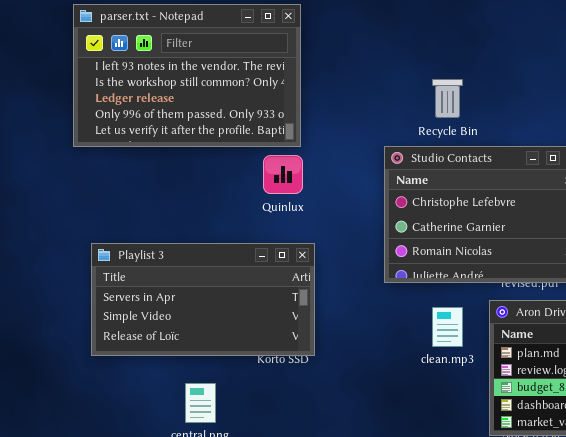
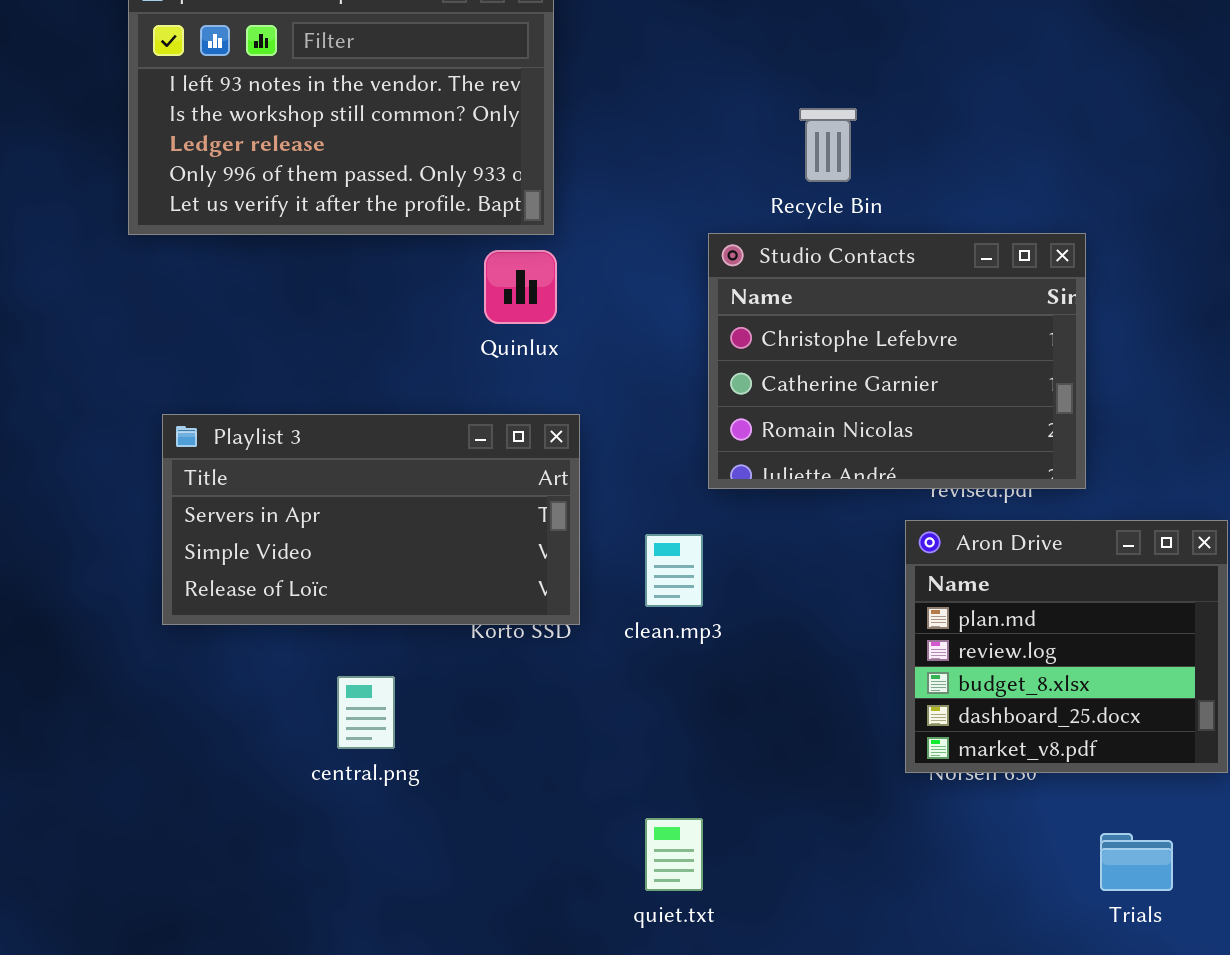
clean.mp3: [432,307,463,347] -> [645,534,703,607], moved

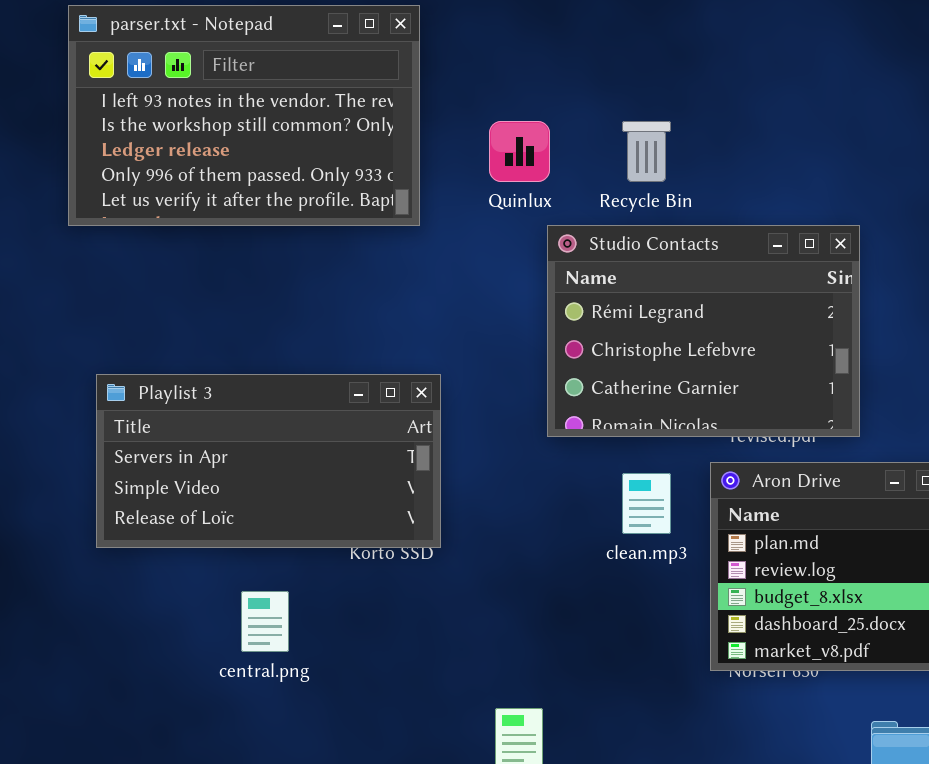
Studio Contacts: [708,233,1086,489] -> [547,225,860,437], scrolled up 1 row
Quinlux: [484,250,557,324] -> [489,121,550,182], moved
clean.mp3: [645,534,703,607] -> [622,473,671,534], moved

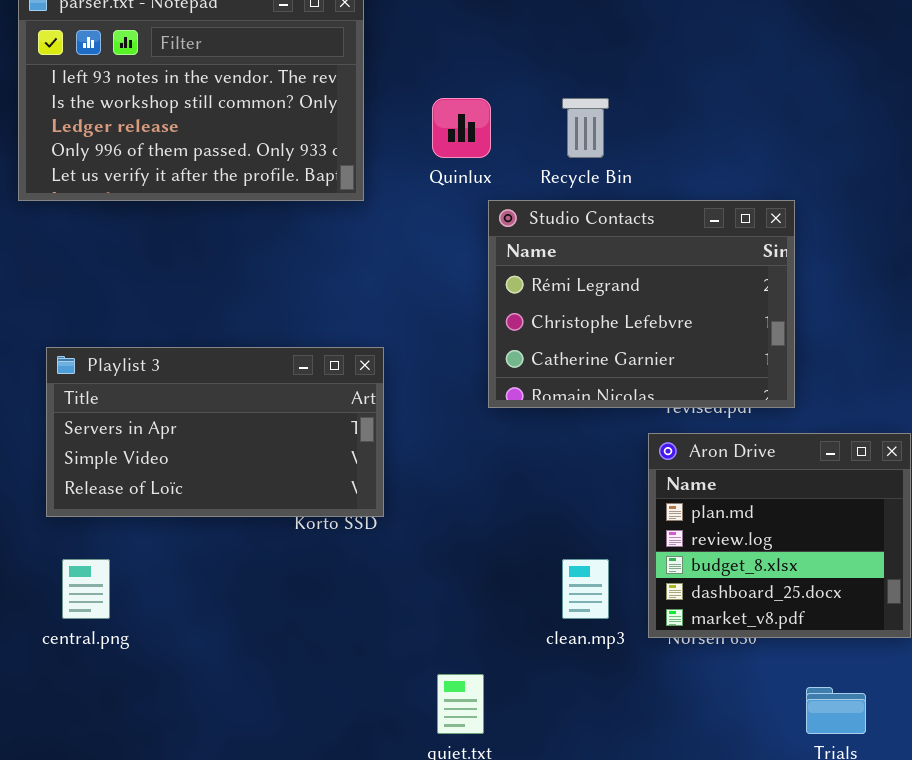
clean.mp3: [622,473,671,534] -> [562,559,609,619], moved
central.png: [241,591,289,652] -> [62,559,110,619], moved

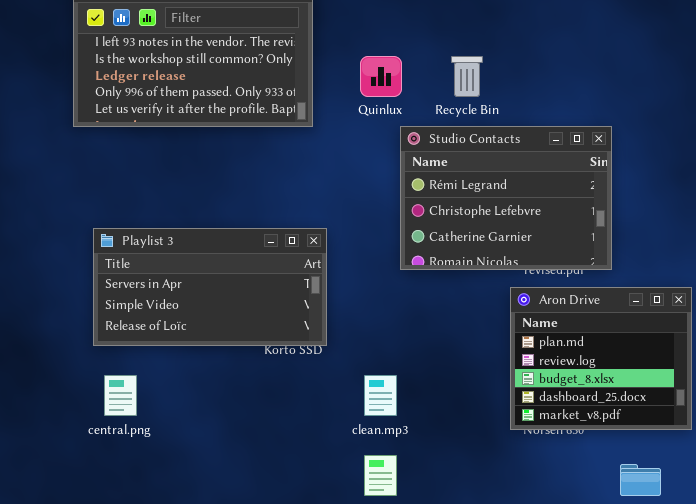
clean.mp3: [562,559,609,619] -> [364,375,397,416], moved

